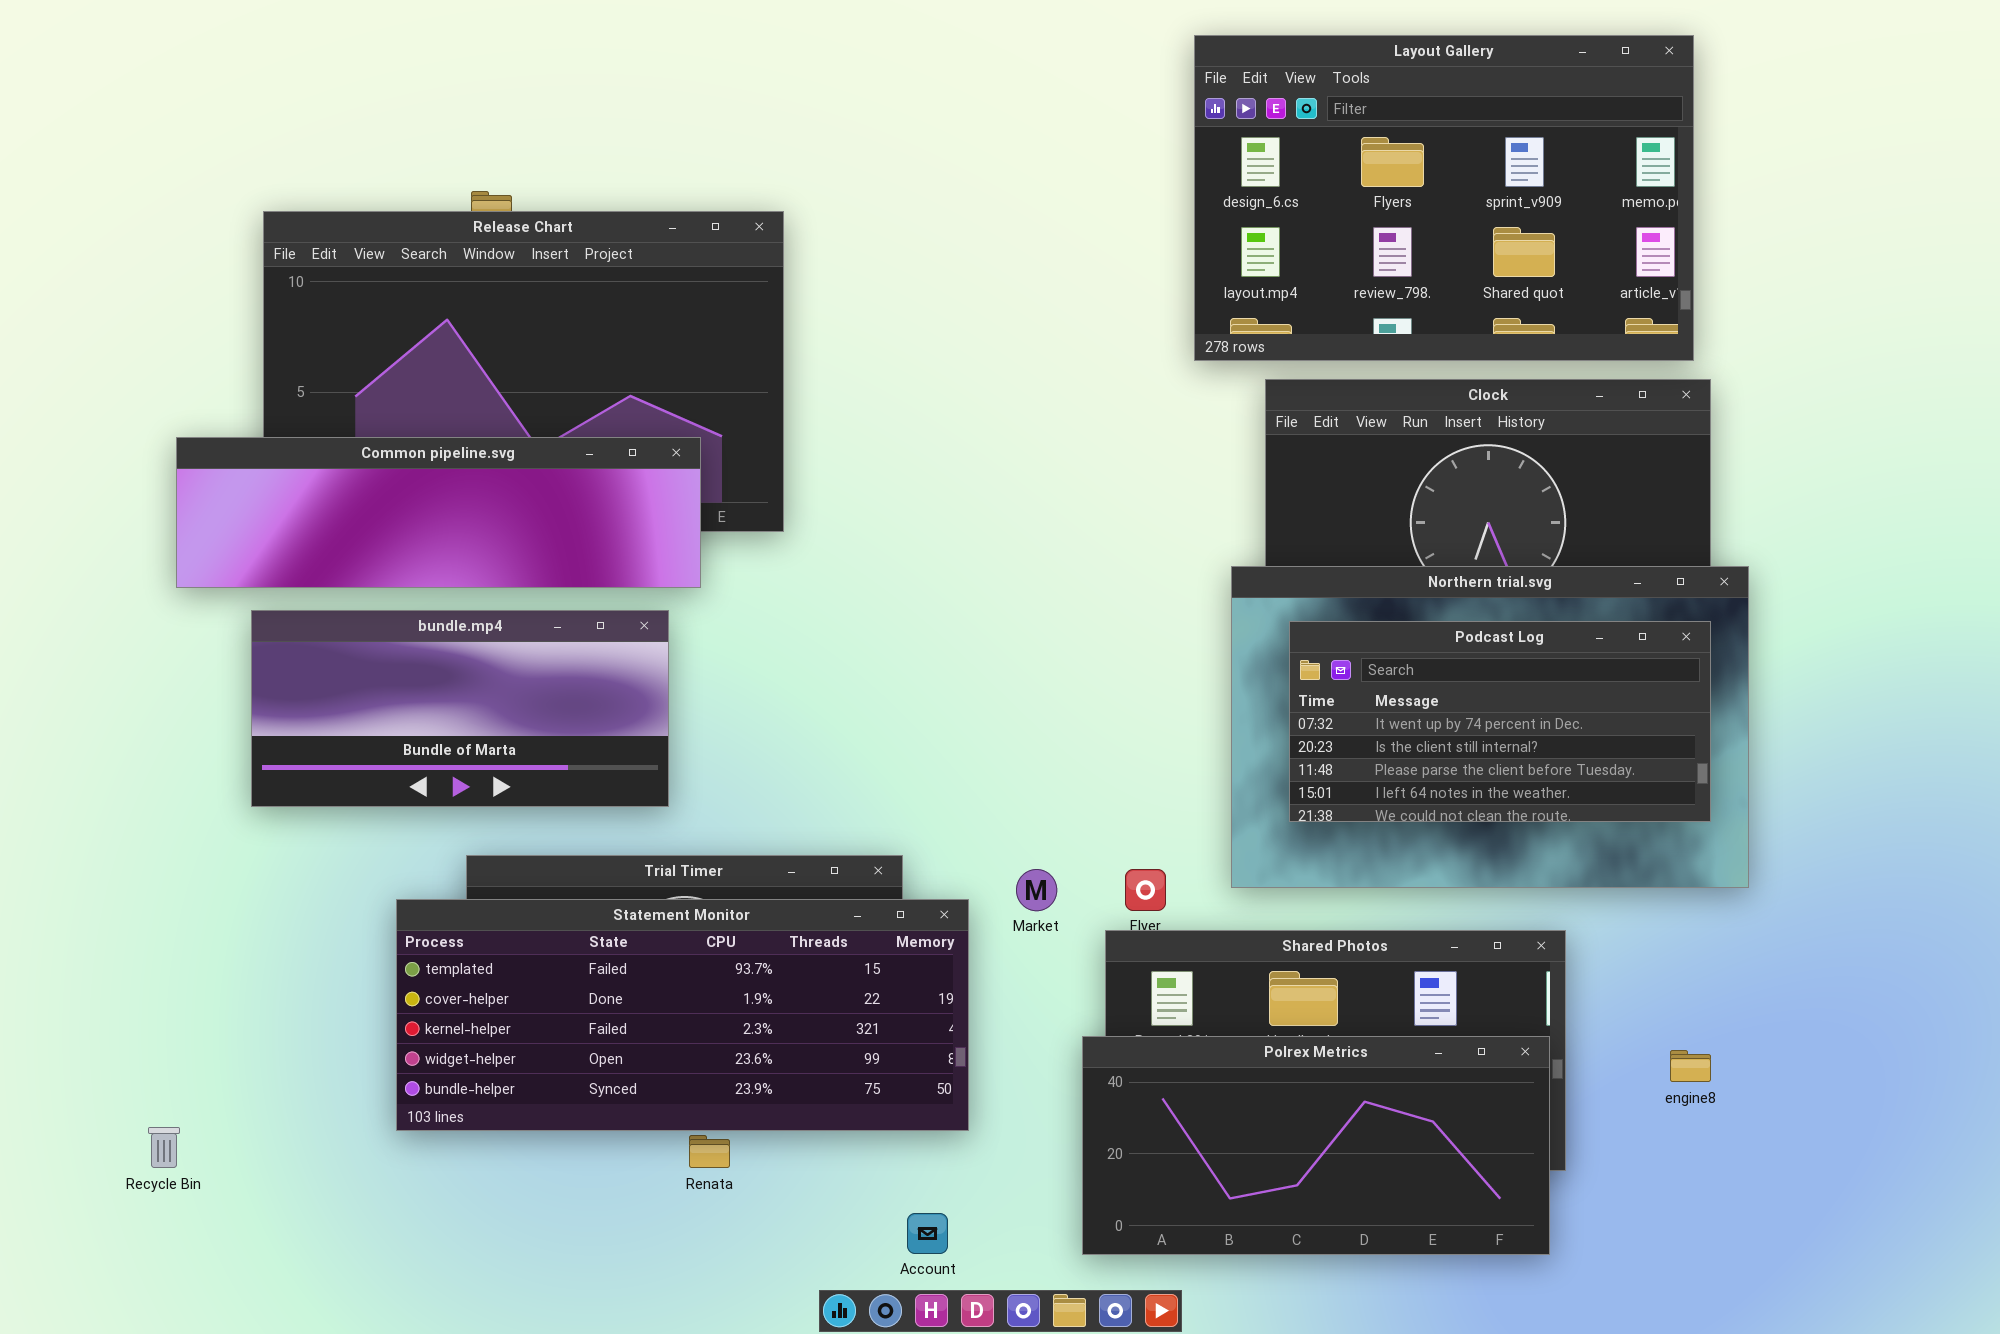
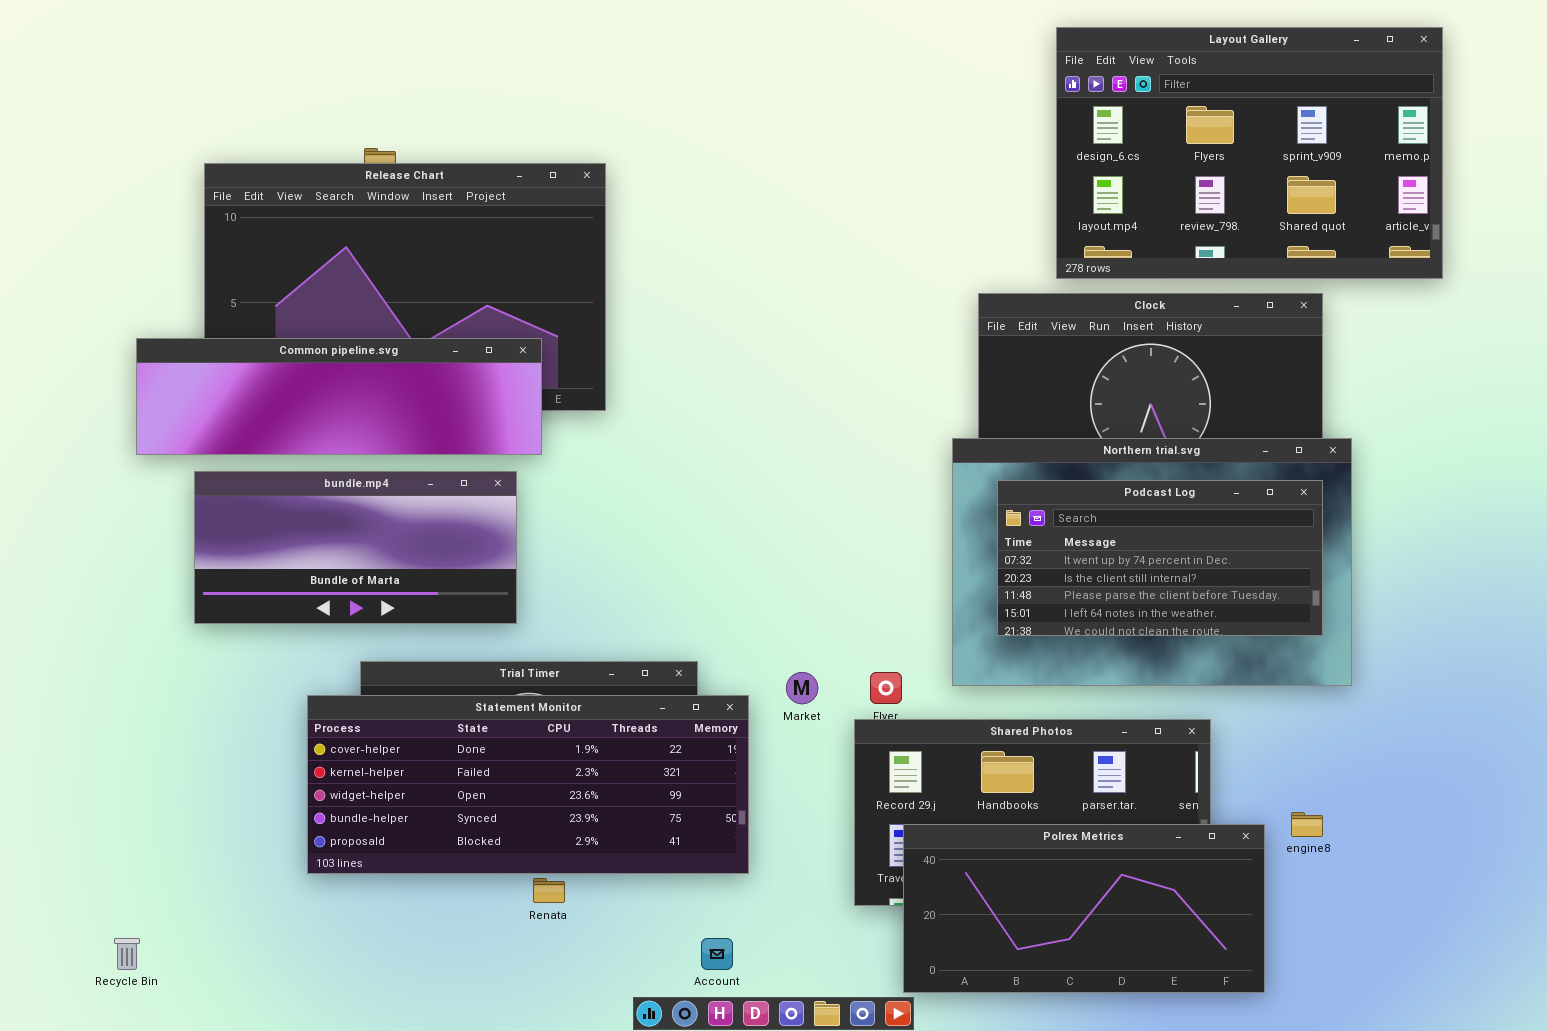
Layout Gallery: [1194,35,1694,361] -> [1056,27,1443,279], moved
Statement Monitor: [396,899,969,1131] -> [307,695,749,874], scrolled down 1 row
Polrex Metrics: [1082,1036,1550,1255] -> [903,824,1265,993], moved
Recycle Bin: [148,1127,180,1168] -> [114,938,140,970], moved

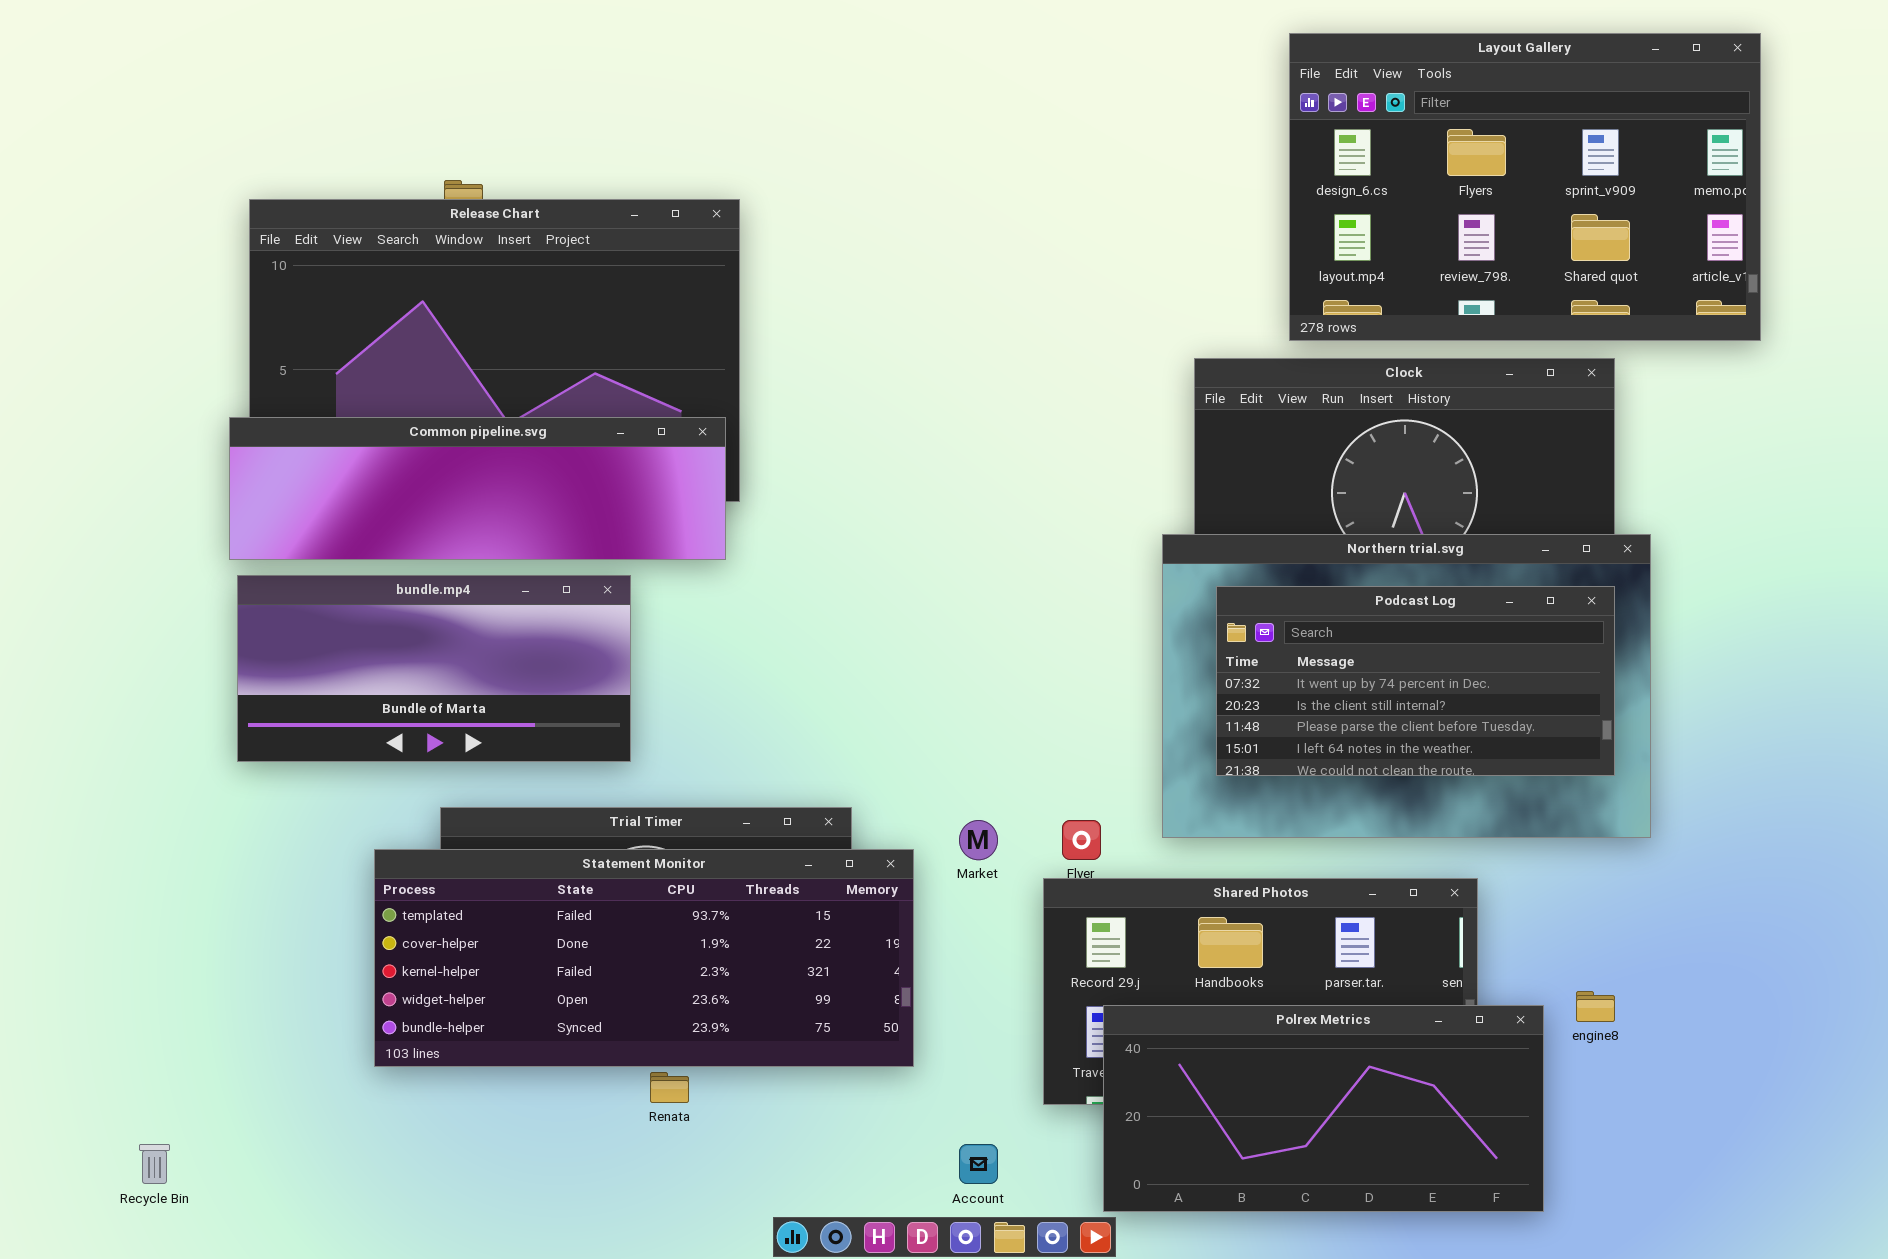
Common pipeline.svg: [136,338,542,455] -> [229,417,726,560], moved
Statement Monitor: [307,695,749,874] -> [374,849,914,1067], scrolled up 1 row
Account: [701,938,733,970] -> [959,1144,998,1184], moved

